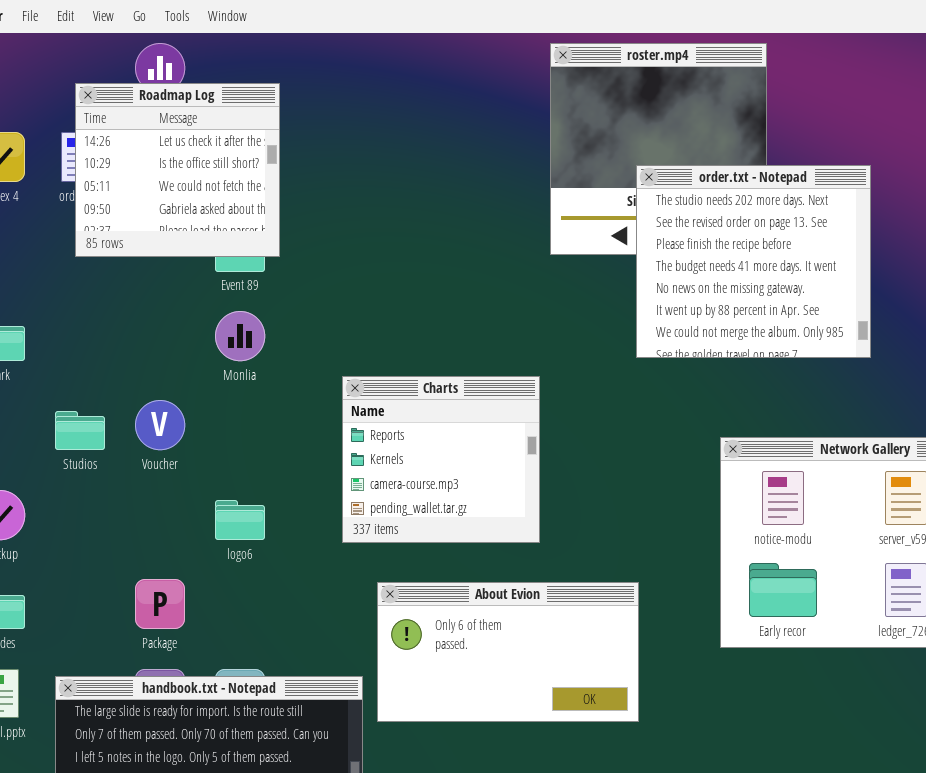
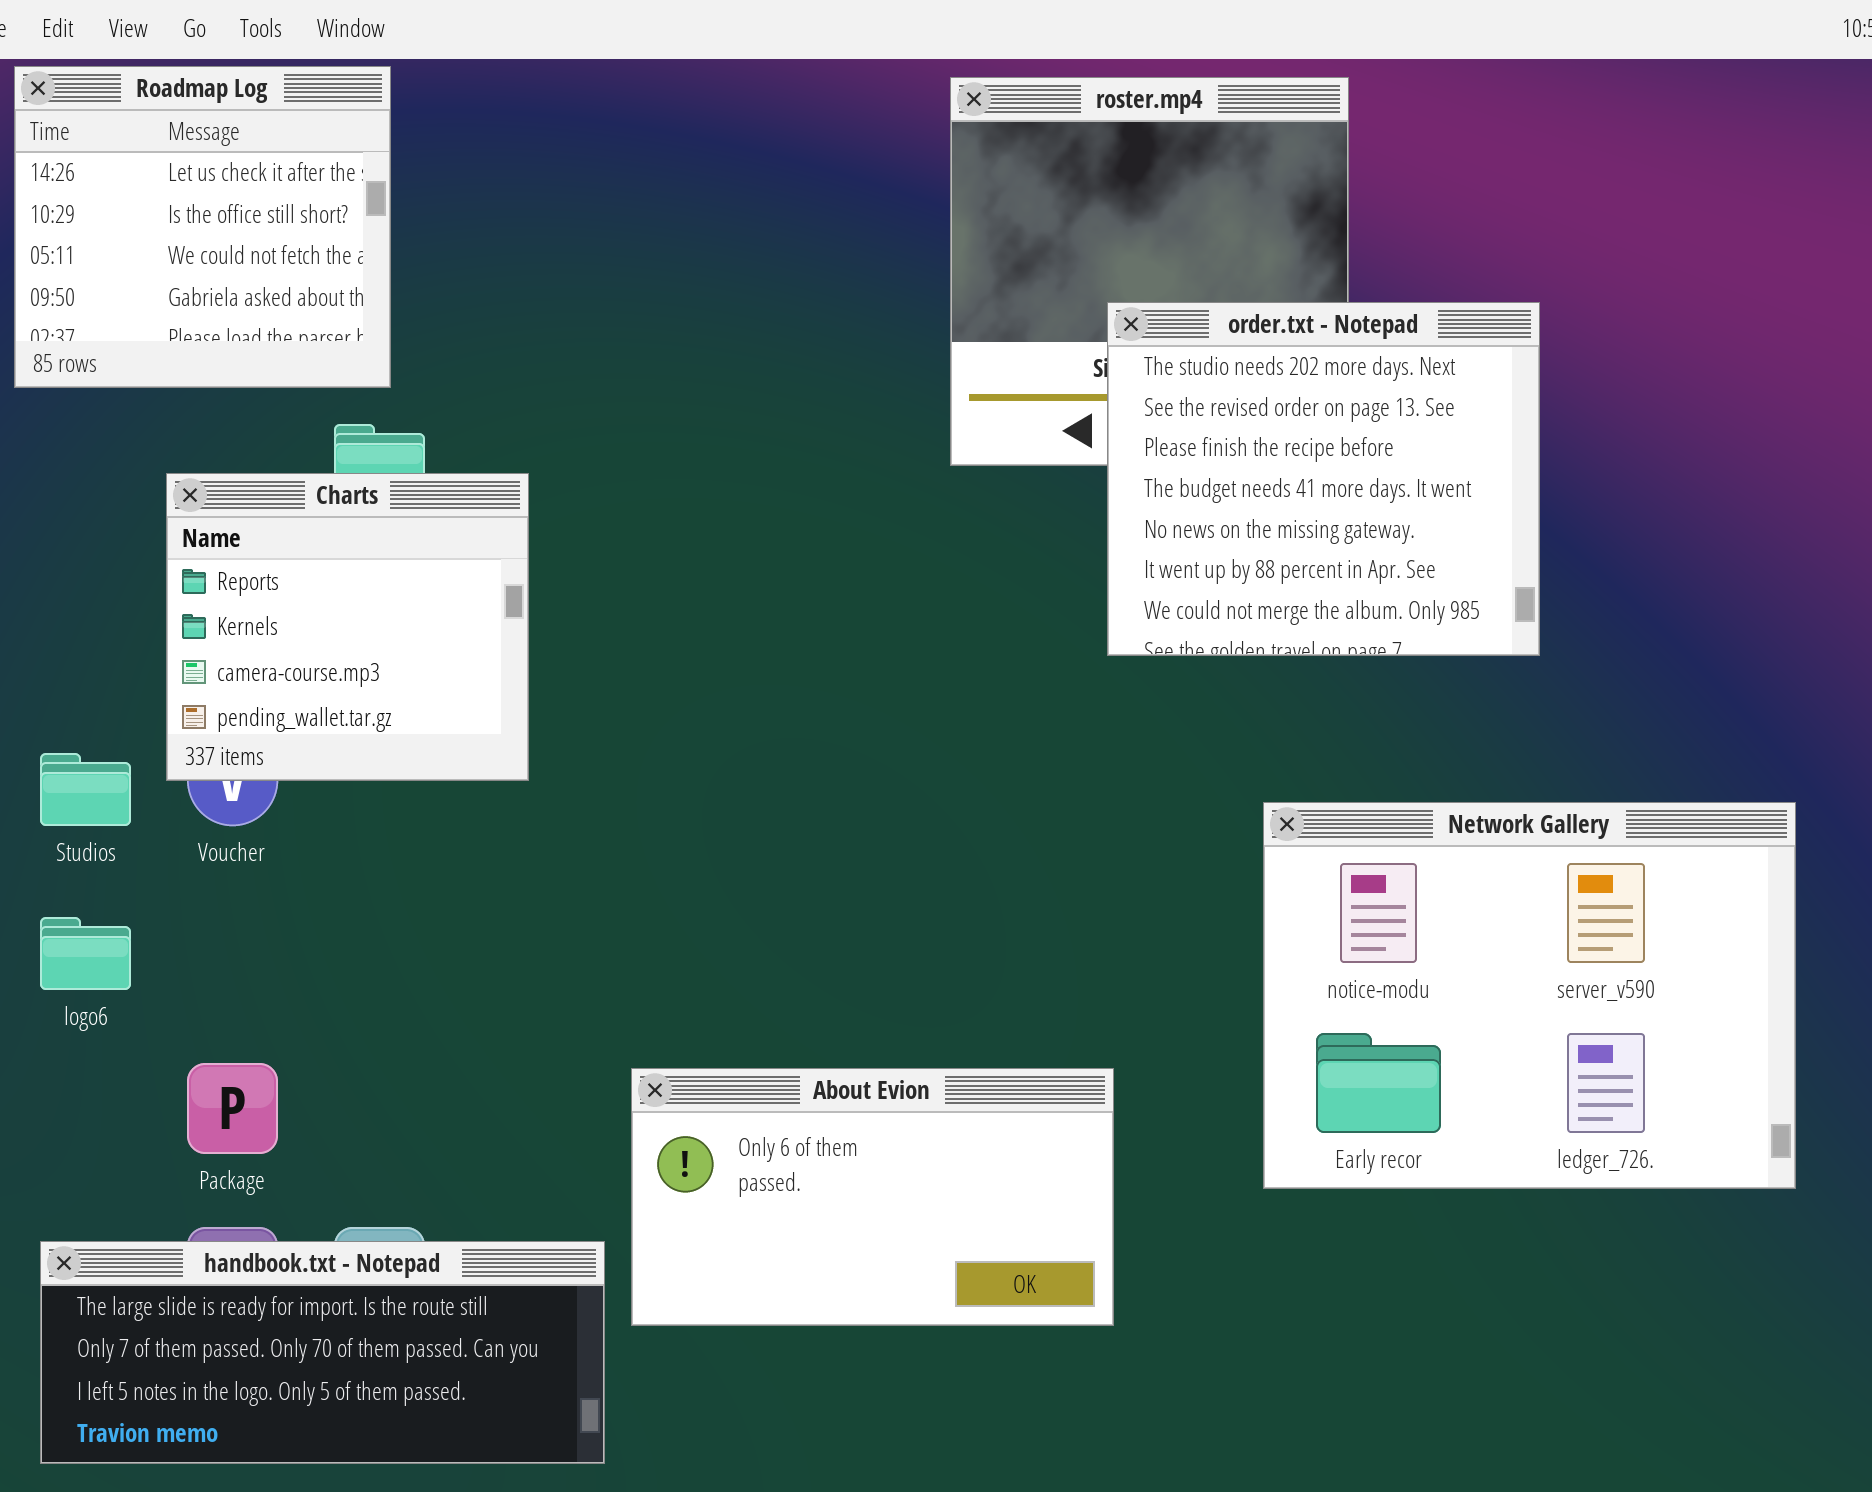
Roadmap Log: [75,83,280,257] -> [14,66,391,388], moved
Charts: [342,376,540,543] -> [166,473,529,781], moved
logo6: [215,500,265,540] -> [40,917,131,990], moved

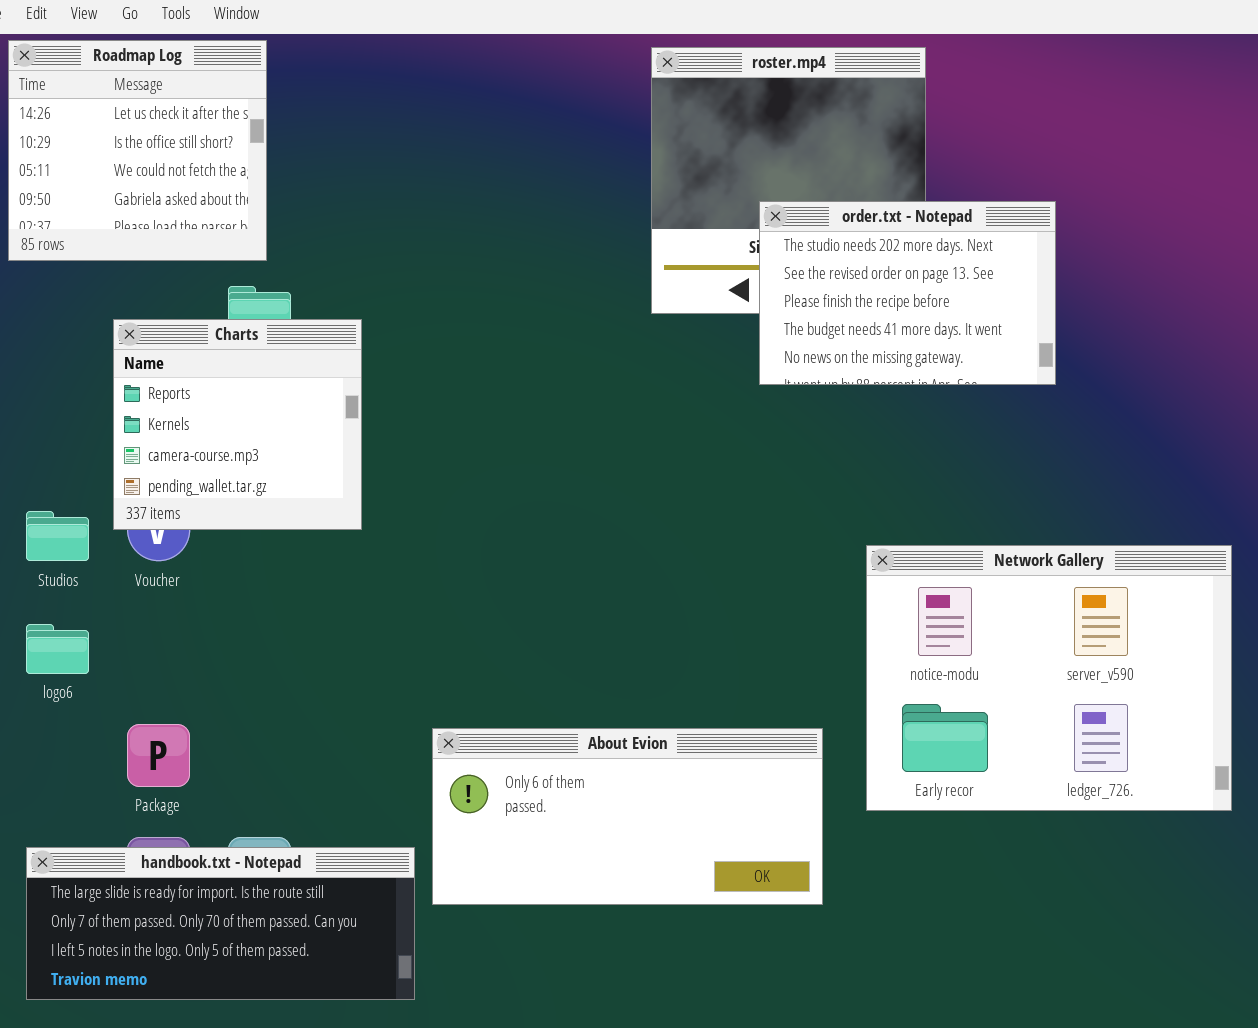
order.txt - Notepad: [1107,302,1540,656] -> [759,201,1056,385], resized
About Evion: [631,1068,1114,1326] -> [432,728,823,905], resized

